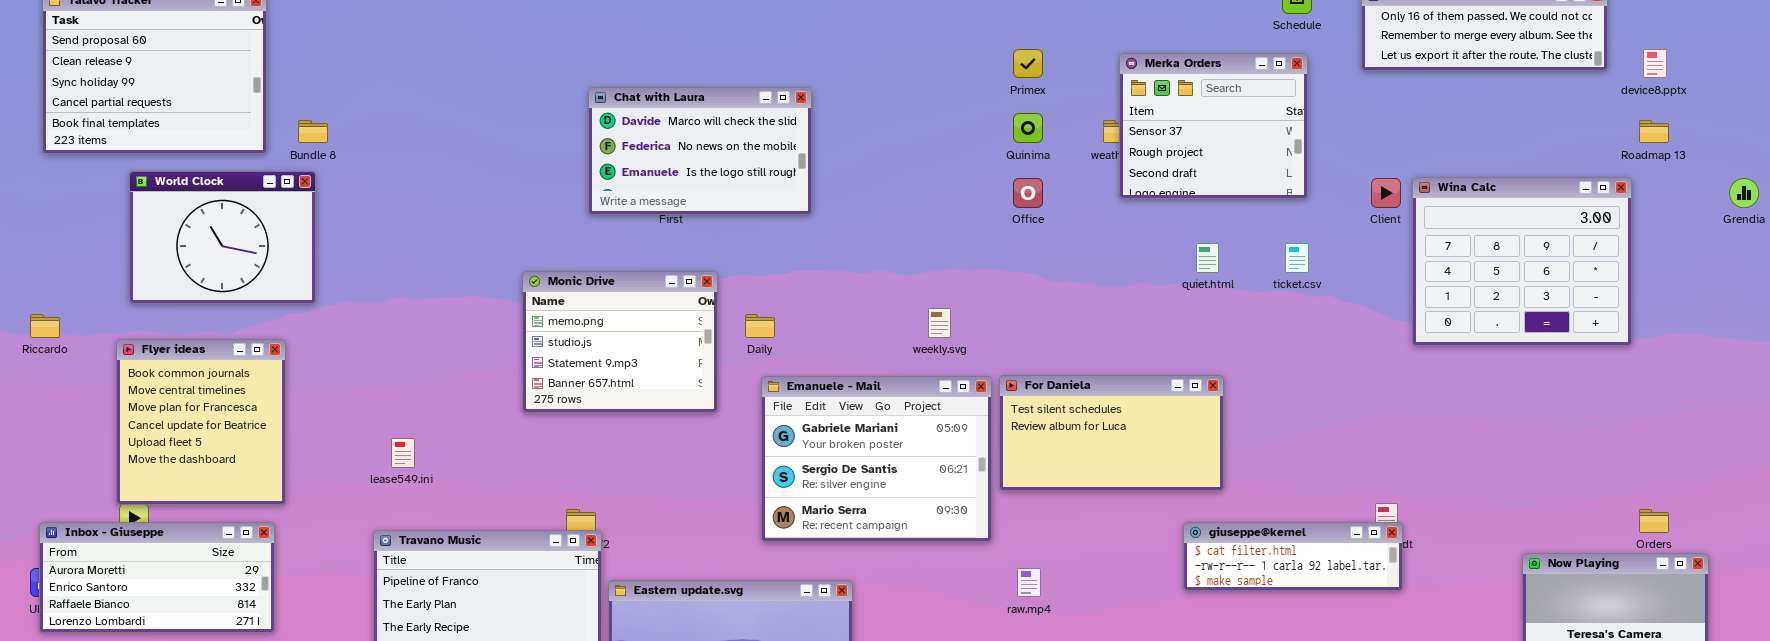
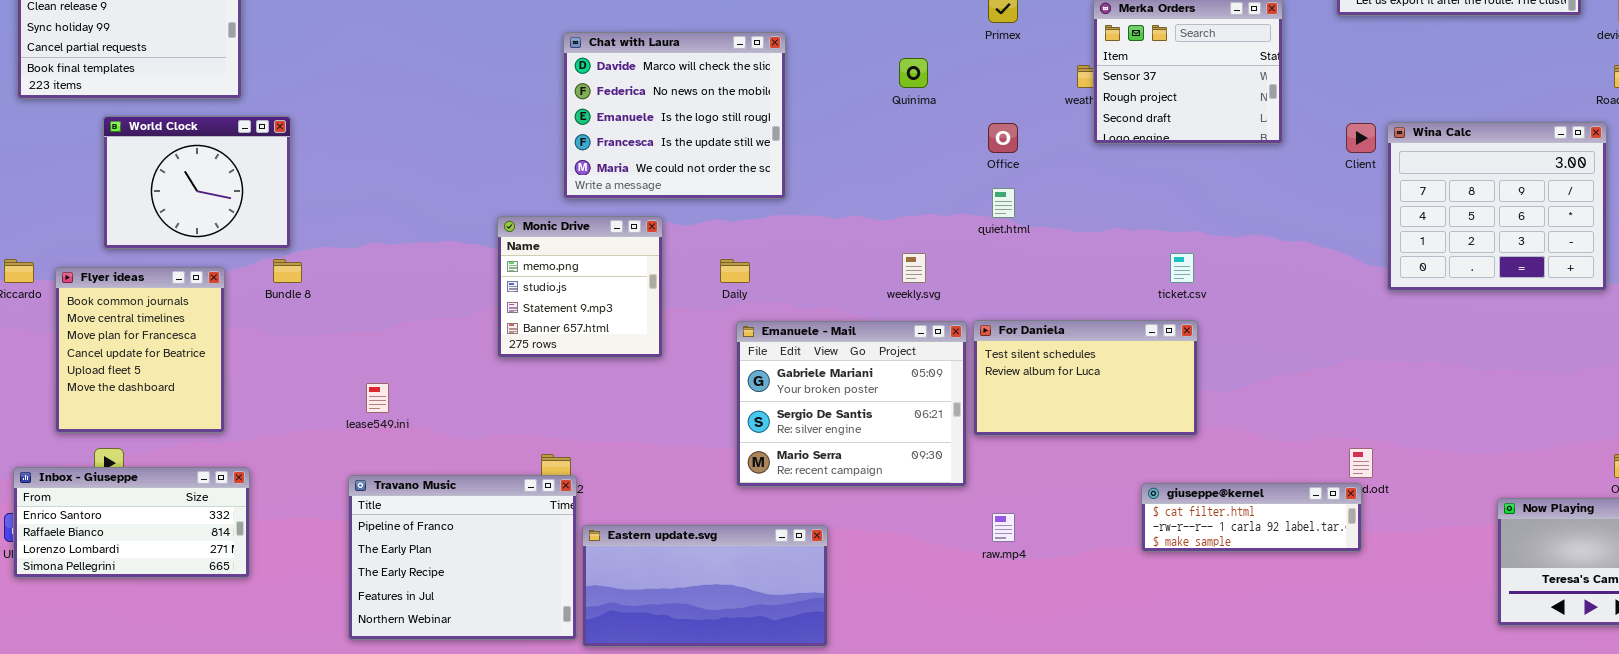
Chat with Laura: [588,87,812,215] -> [563,32,786,199], resized
Quinima: [1013,113,1043,143] -> [899,58,928,88], moved
Bundle 8: [298,120,328,143] -> [273,259,302,283], moved
quiet.html: [1196,243,1219,273] -> [992,188,1015,218], moved
ticket.csv: [1285,243,1309,273] -> [1170,253,1194,283], moved
Monic Drive: [522,271,718,413] -> [497,216,663,358], resized
Flyer ideas: [116,339,286,505] -> [55,267,225,433], moved
Inbox - Giuseppe: [39,522,275,633] -> [13,467,250,578], scrolled down 1 row
giuseppe@kernel: [1183,522,1403,591] -> [1141,483,1362,552], moved

